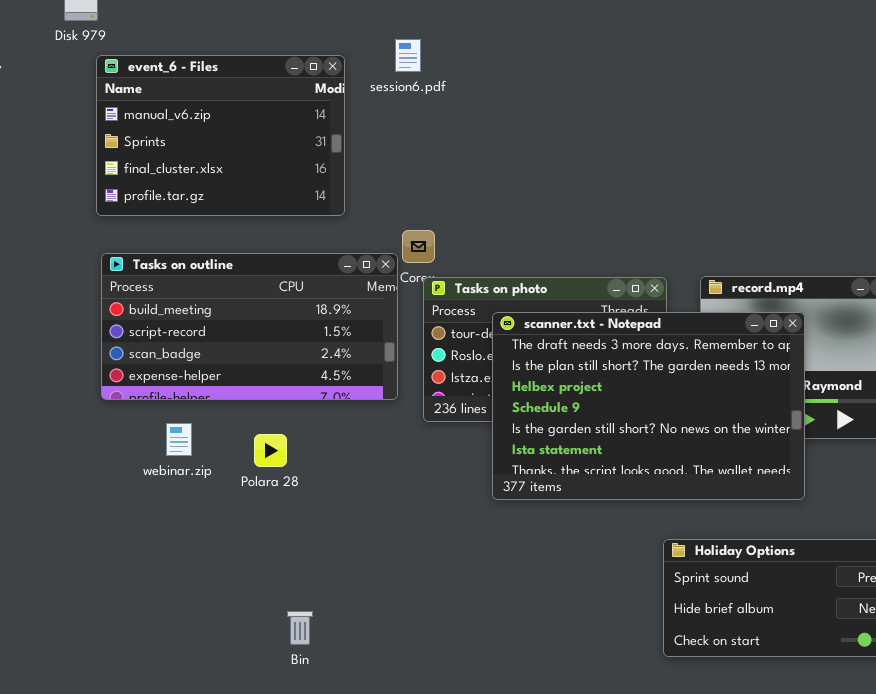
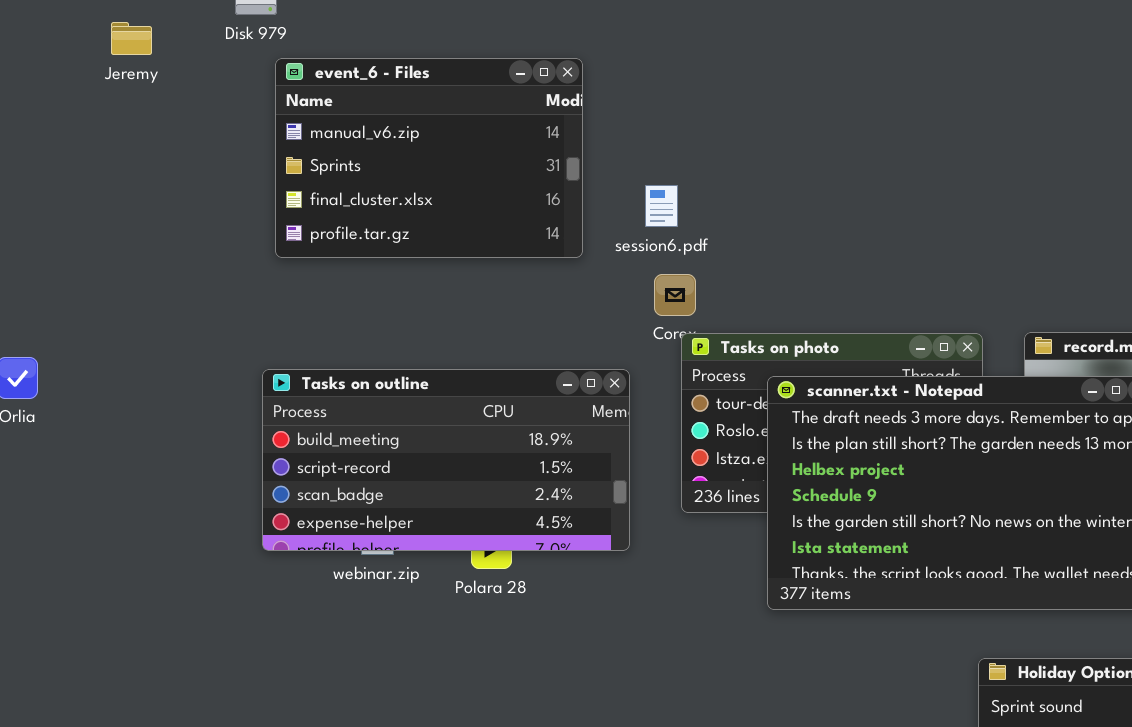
session6.pdf: [395,39,421,72] -> [645,185,678,227], moved
Tasks on outline: [101,253,398,400] -> [262,369,630,551], moved

